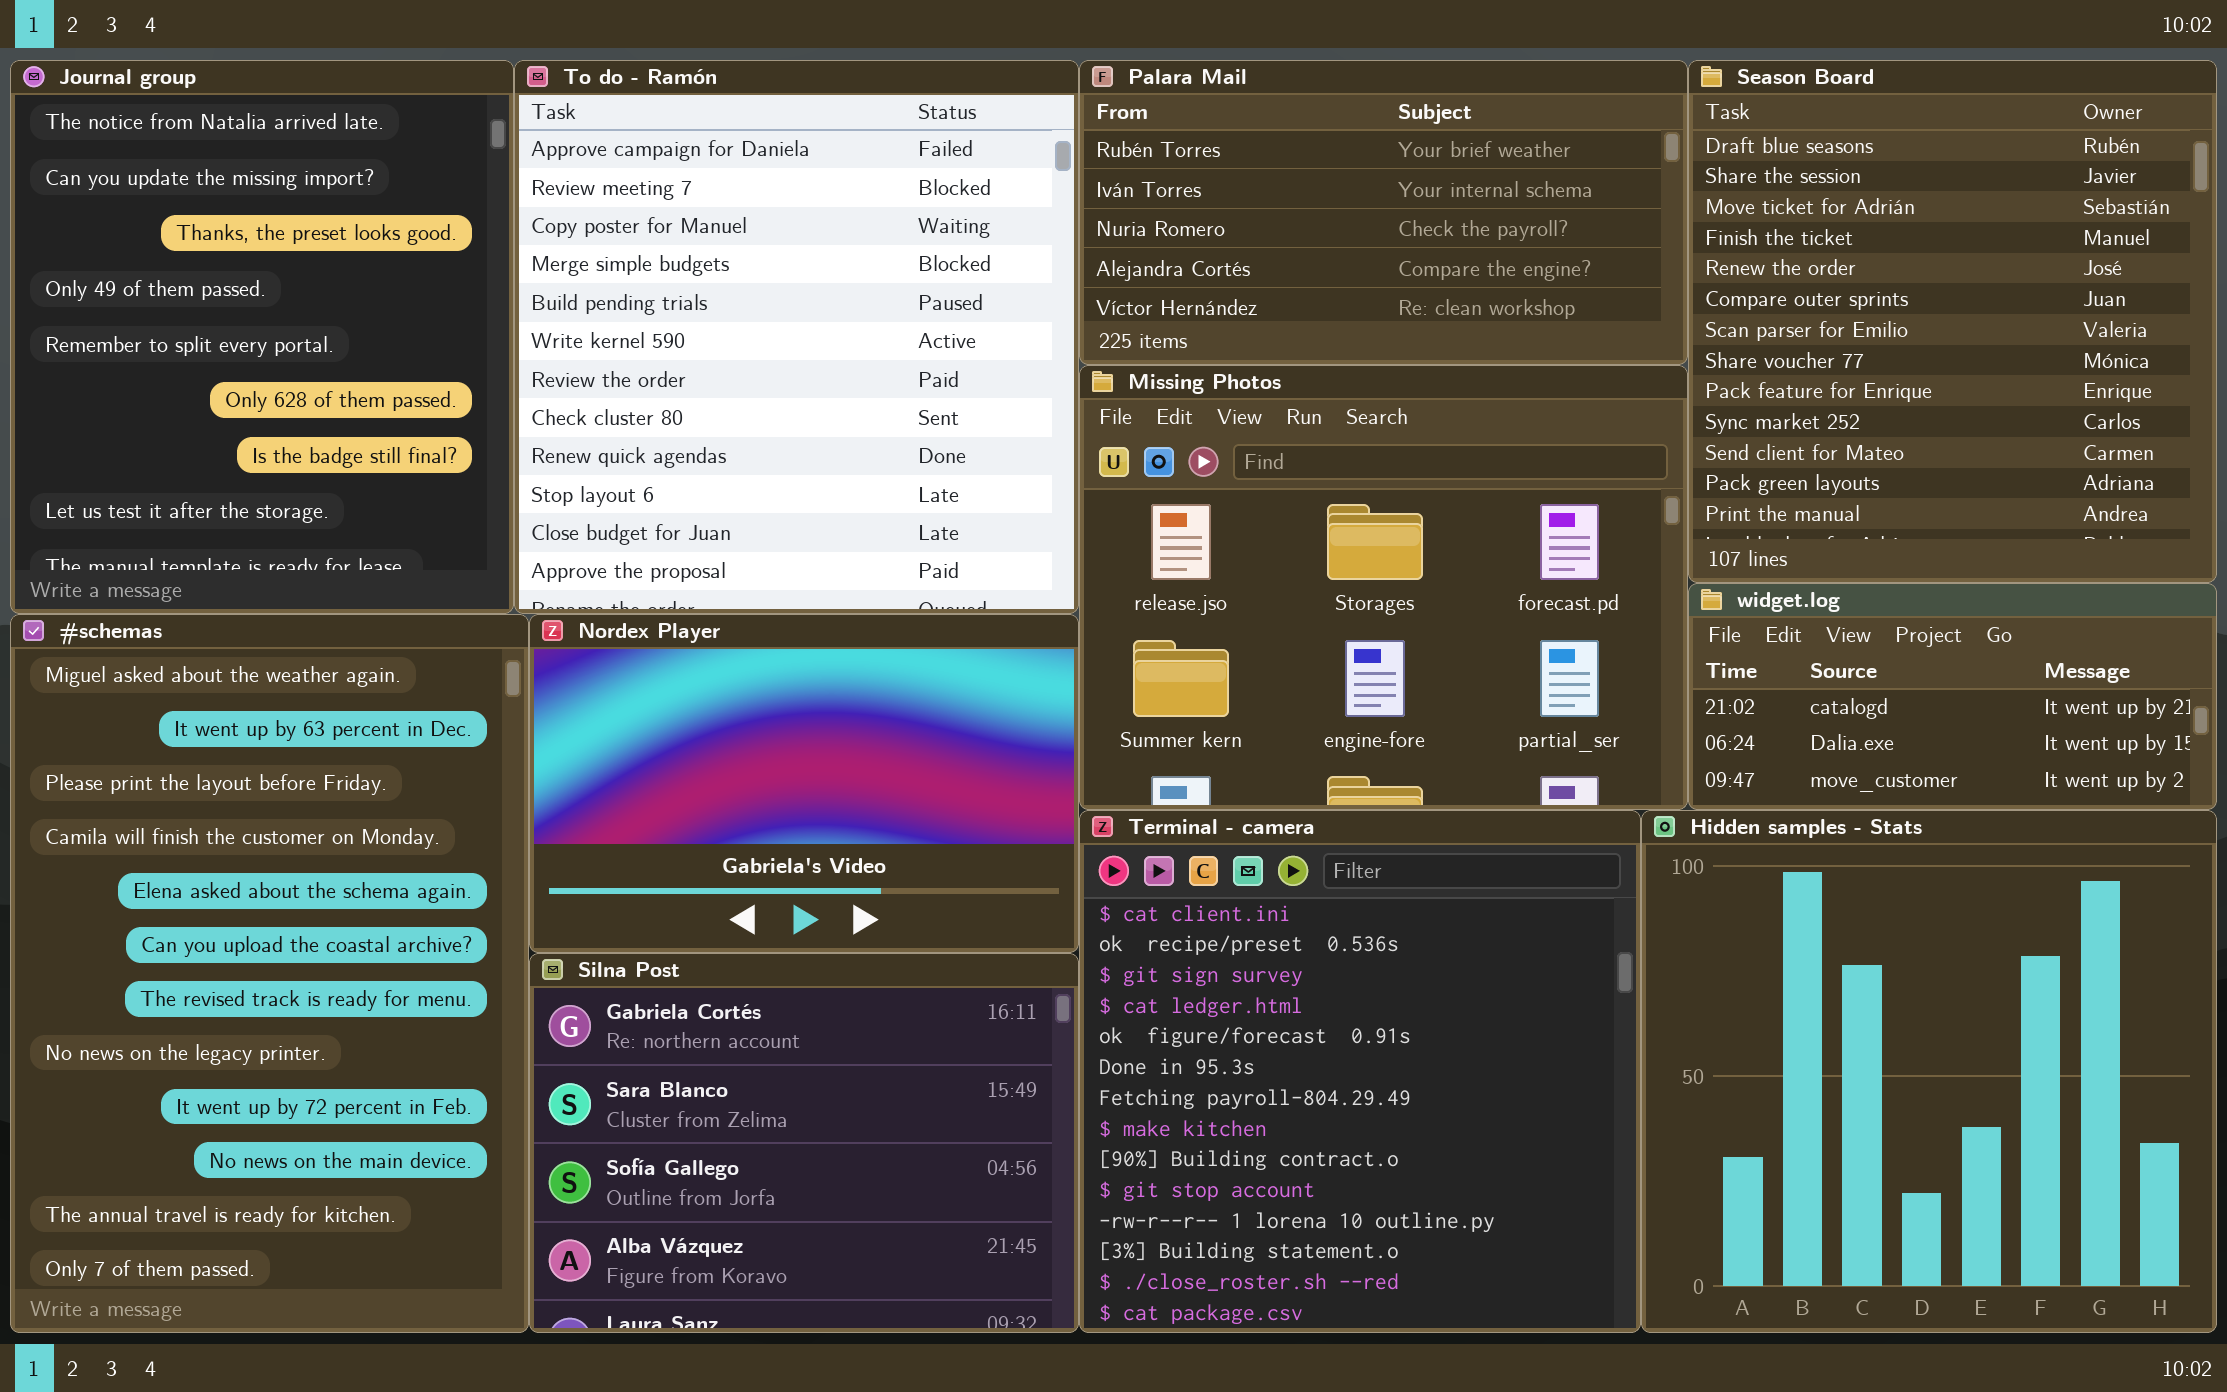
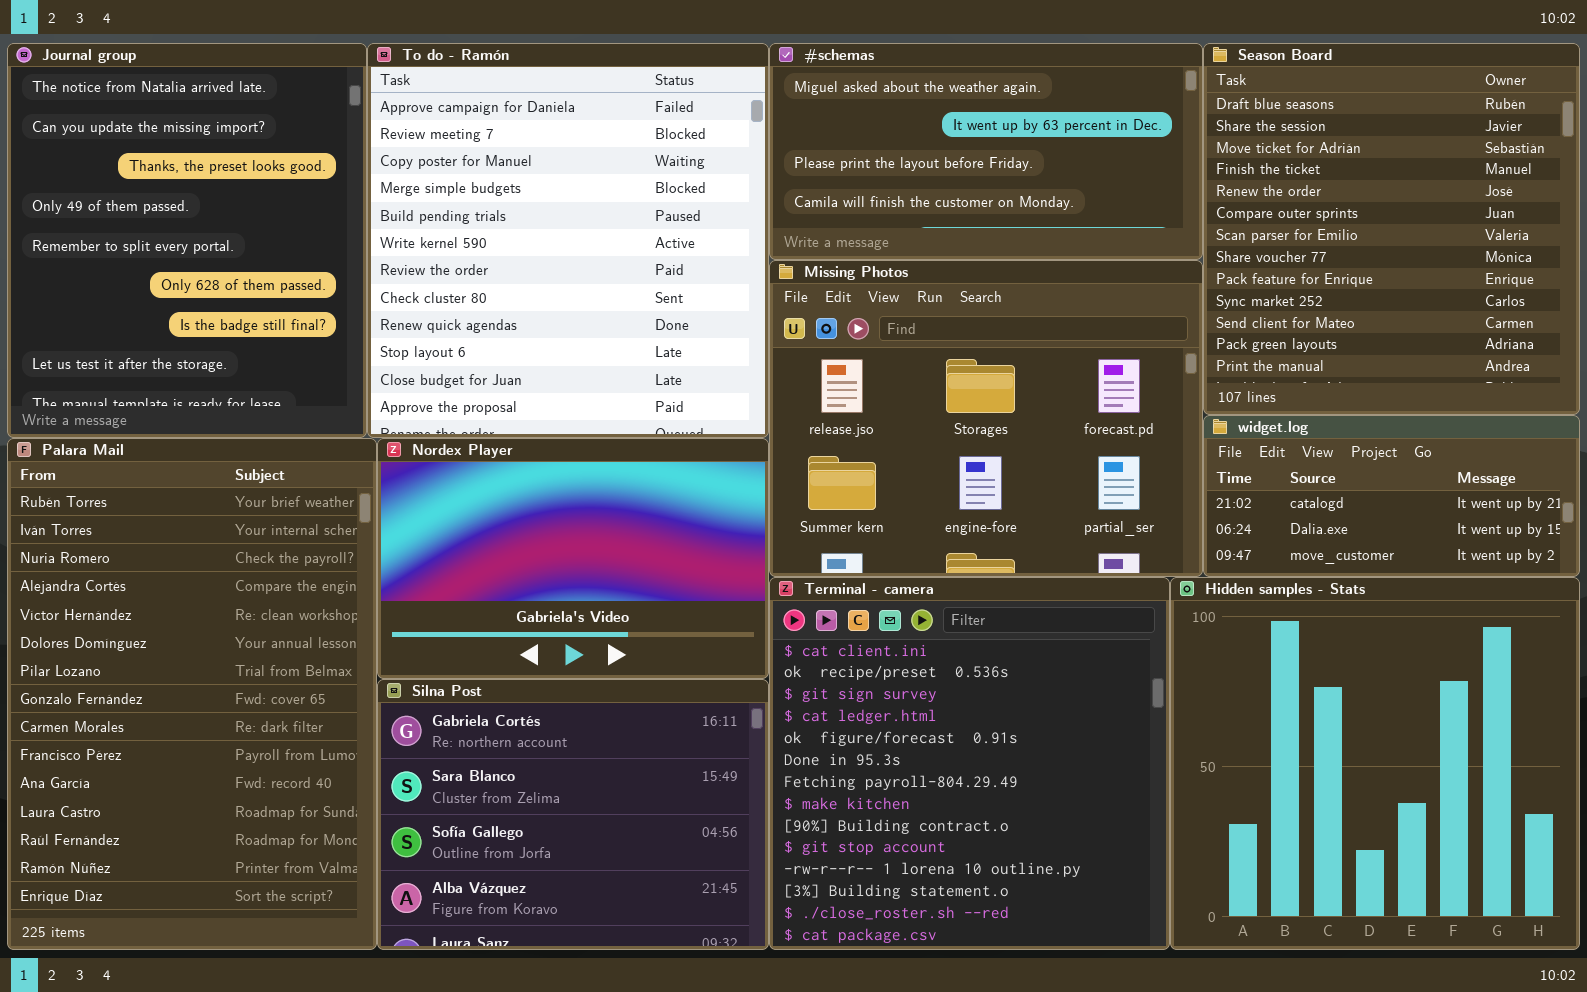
Palara Mail: [1079,60,1688,365] -> [7,438,377,950], moved, resized
#schemas: [10,614,529,1333] -> [769,43,1203,260], moved, resized

